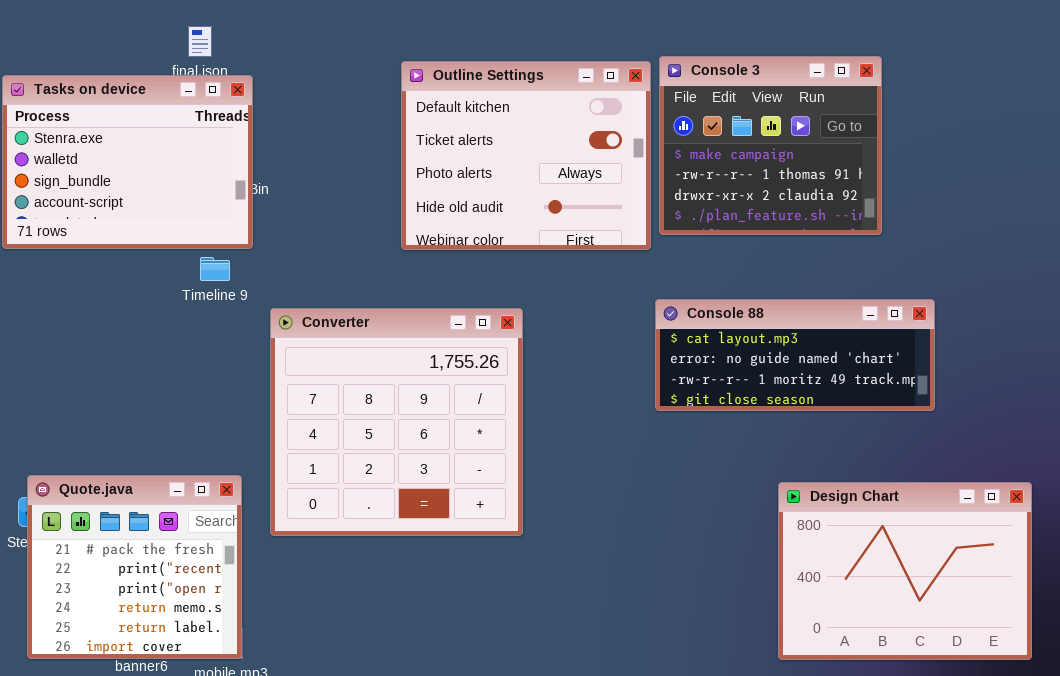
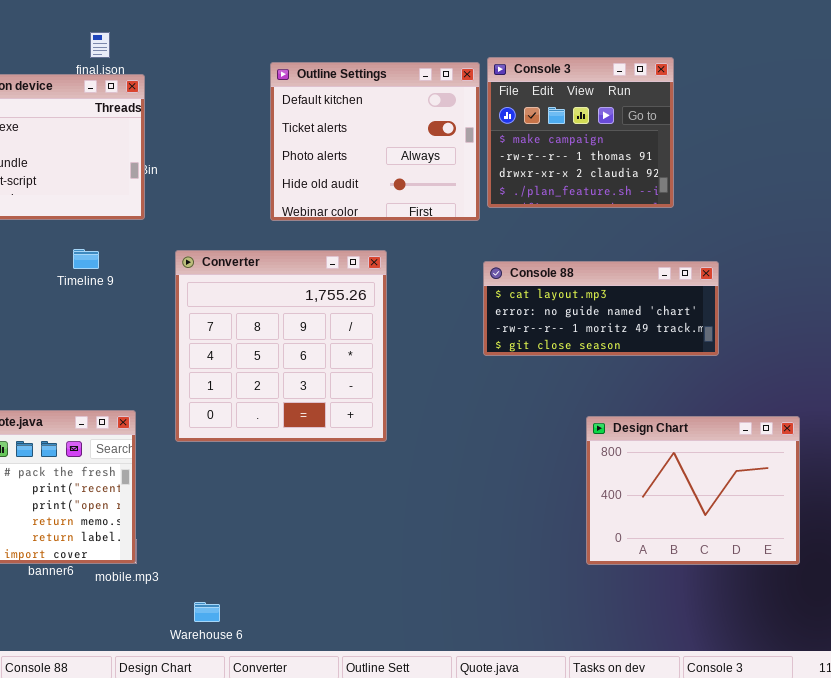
Timeline 9: [200,257,230,281] -> [73,249,99,269], moved
Converter: [270,308,523,536] -> [175,250,387,442], moved

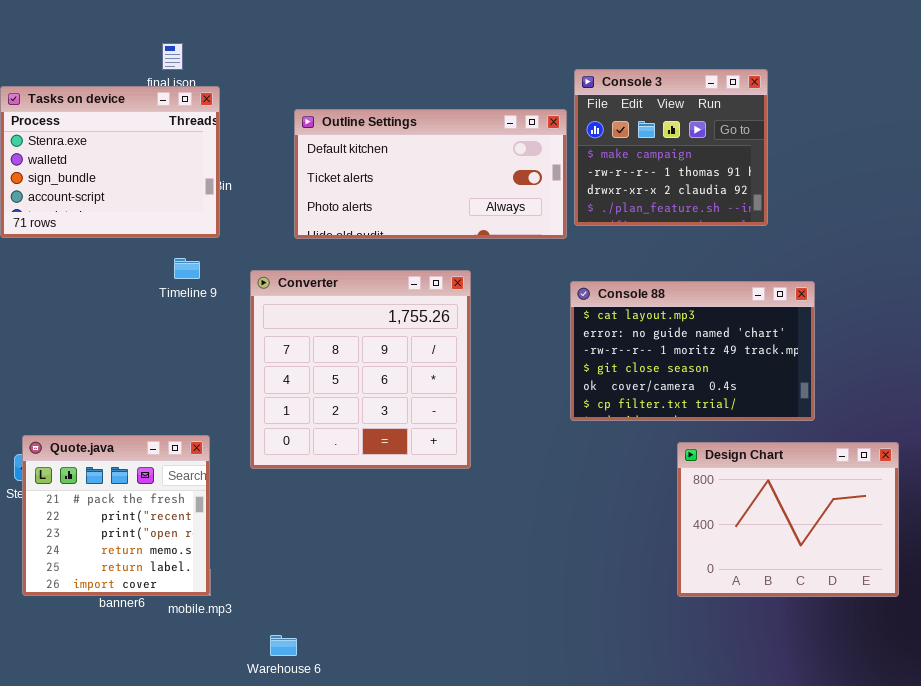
Outline Settings: [270,62,480,221] -> [294,109,567,239], resized
Timeline 9: [73,249,99,269] -> [174,258,200,279], moved
Console 88: [483,261,719,356] -> [570,281,815,421], resized

